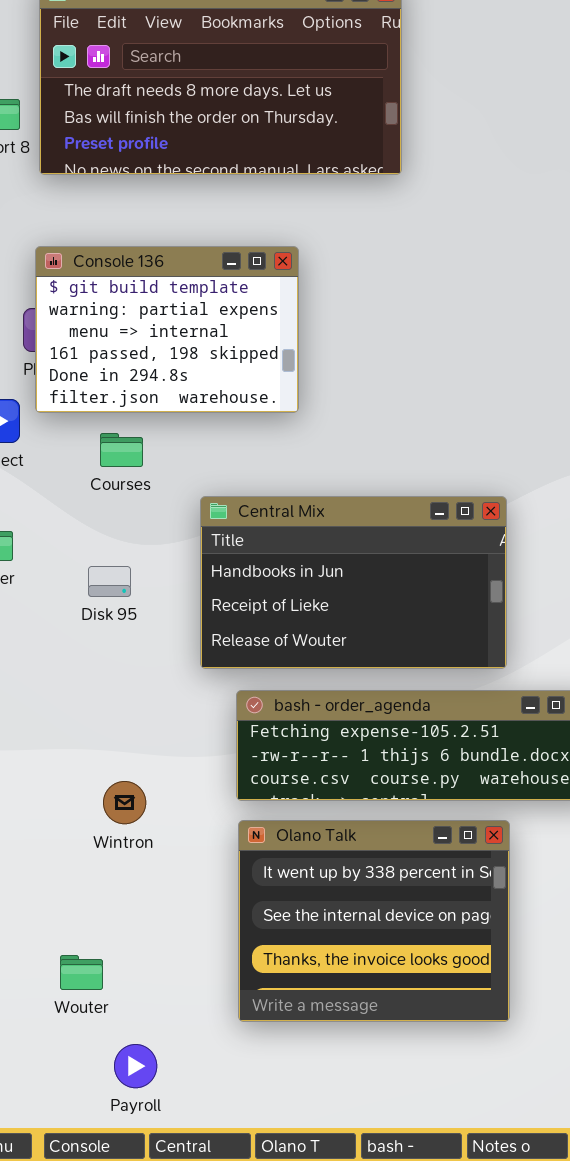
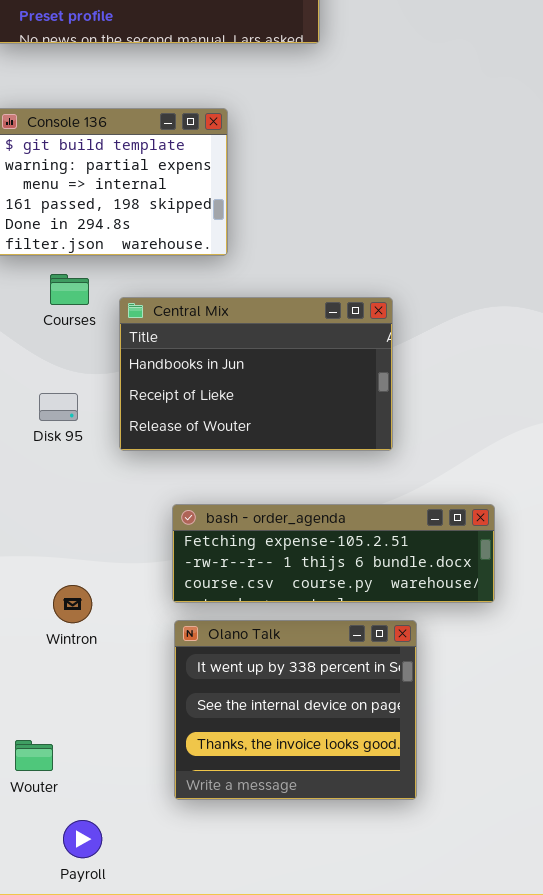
Central Mix: [200,496,507,669] -> [119,297,393,451], moved

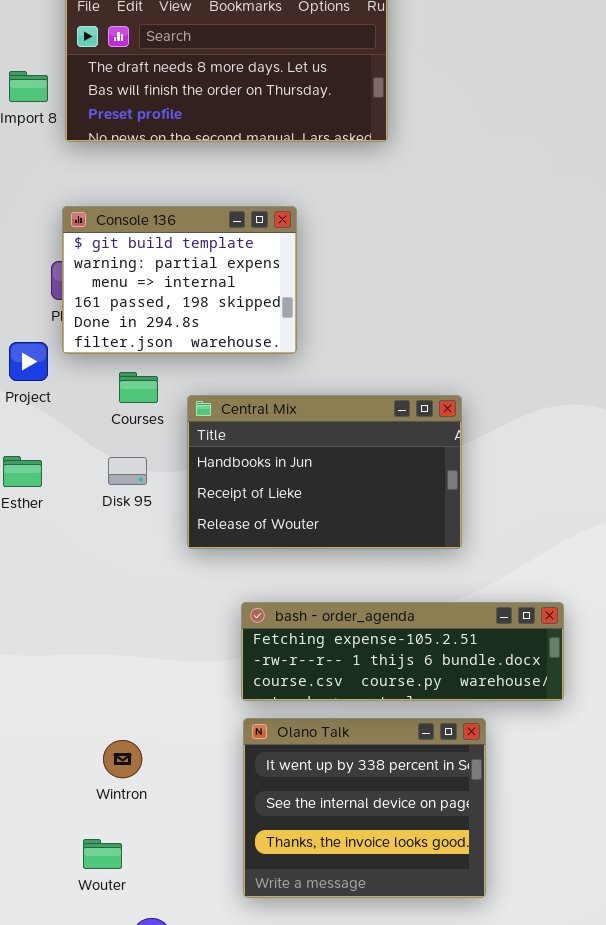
Disk 95: [39,393,78,421] -> [108,457,147,485], moved
Wintron: [53,585,92,623] -> [103,740,142,778], moved

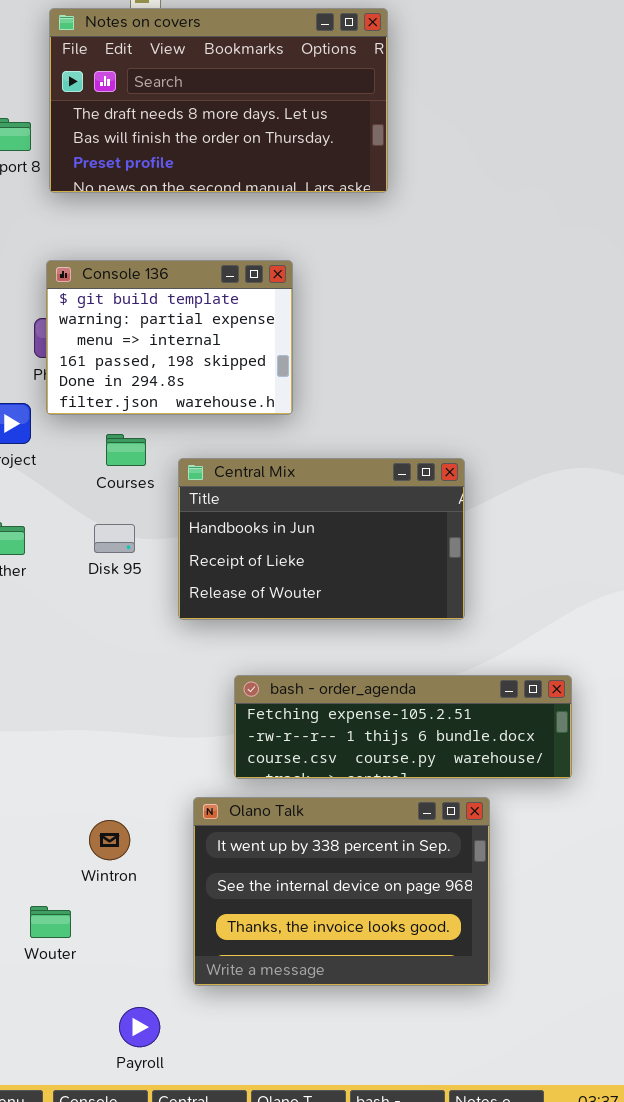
Olano Talk: [243,718,486,898] -> [193,797,490,986], resized
Wouter: [83,839,122,869] -> [30,906,71,938], moved

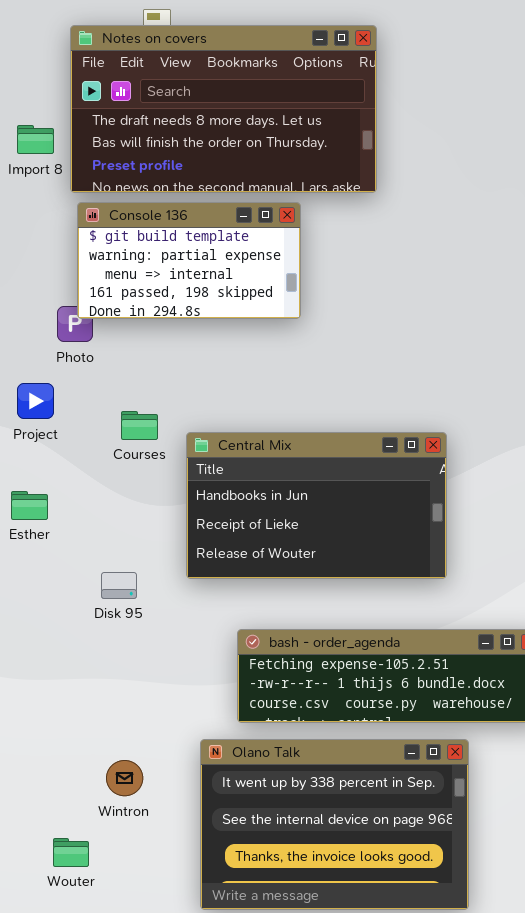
Console 136: [46,260,293,415] -> [77,202,301,319], moved, resized
Disk 95: [94,524,135,553] -> [101,572,137,599], moved

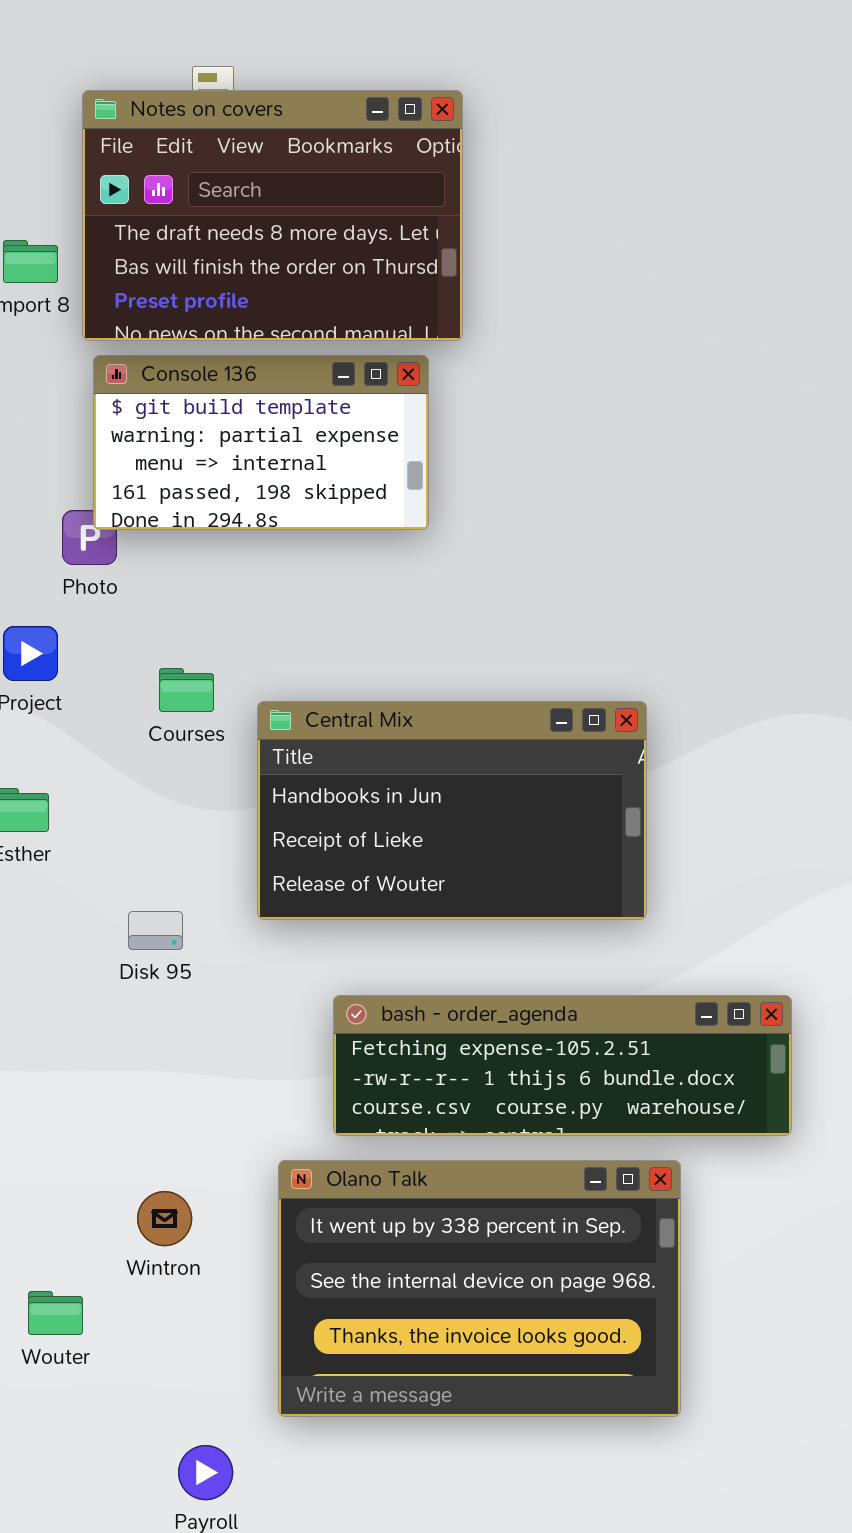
Notes on covers: [70,25,377,193] -> [82,90,463,341], resized
Wouter: [53,838,89,867] -> [28,1291,83,1335], moved

